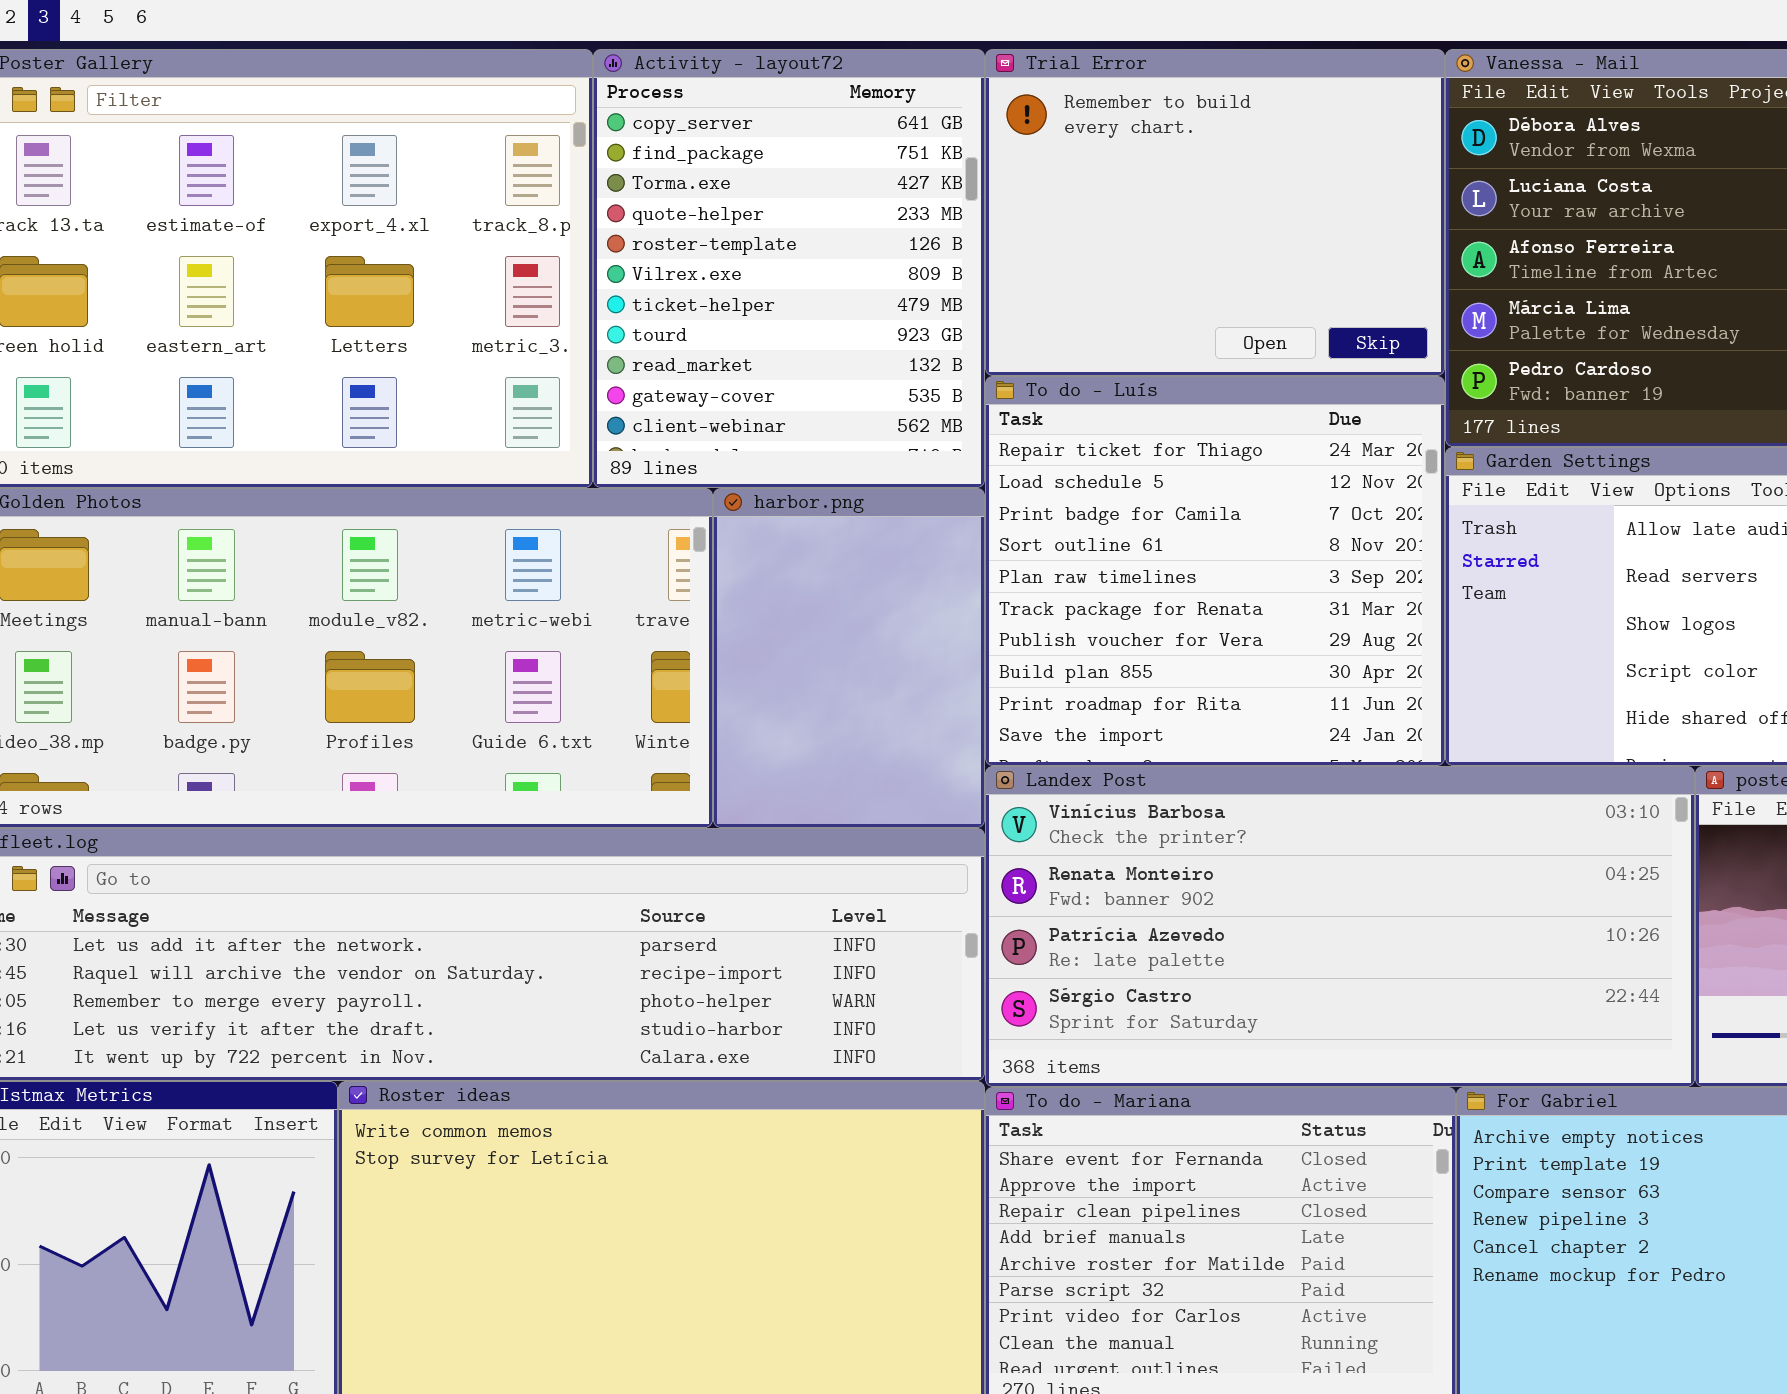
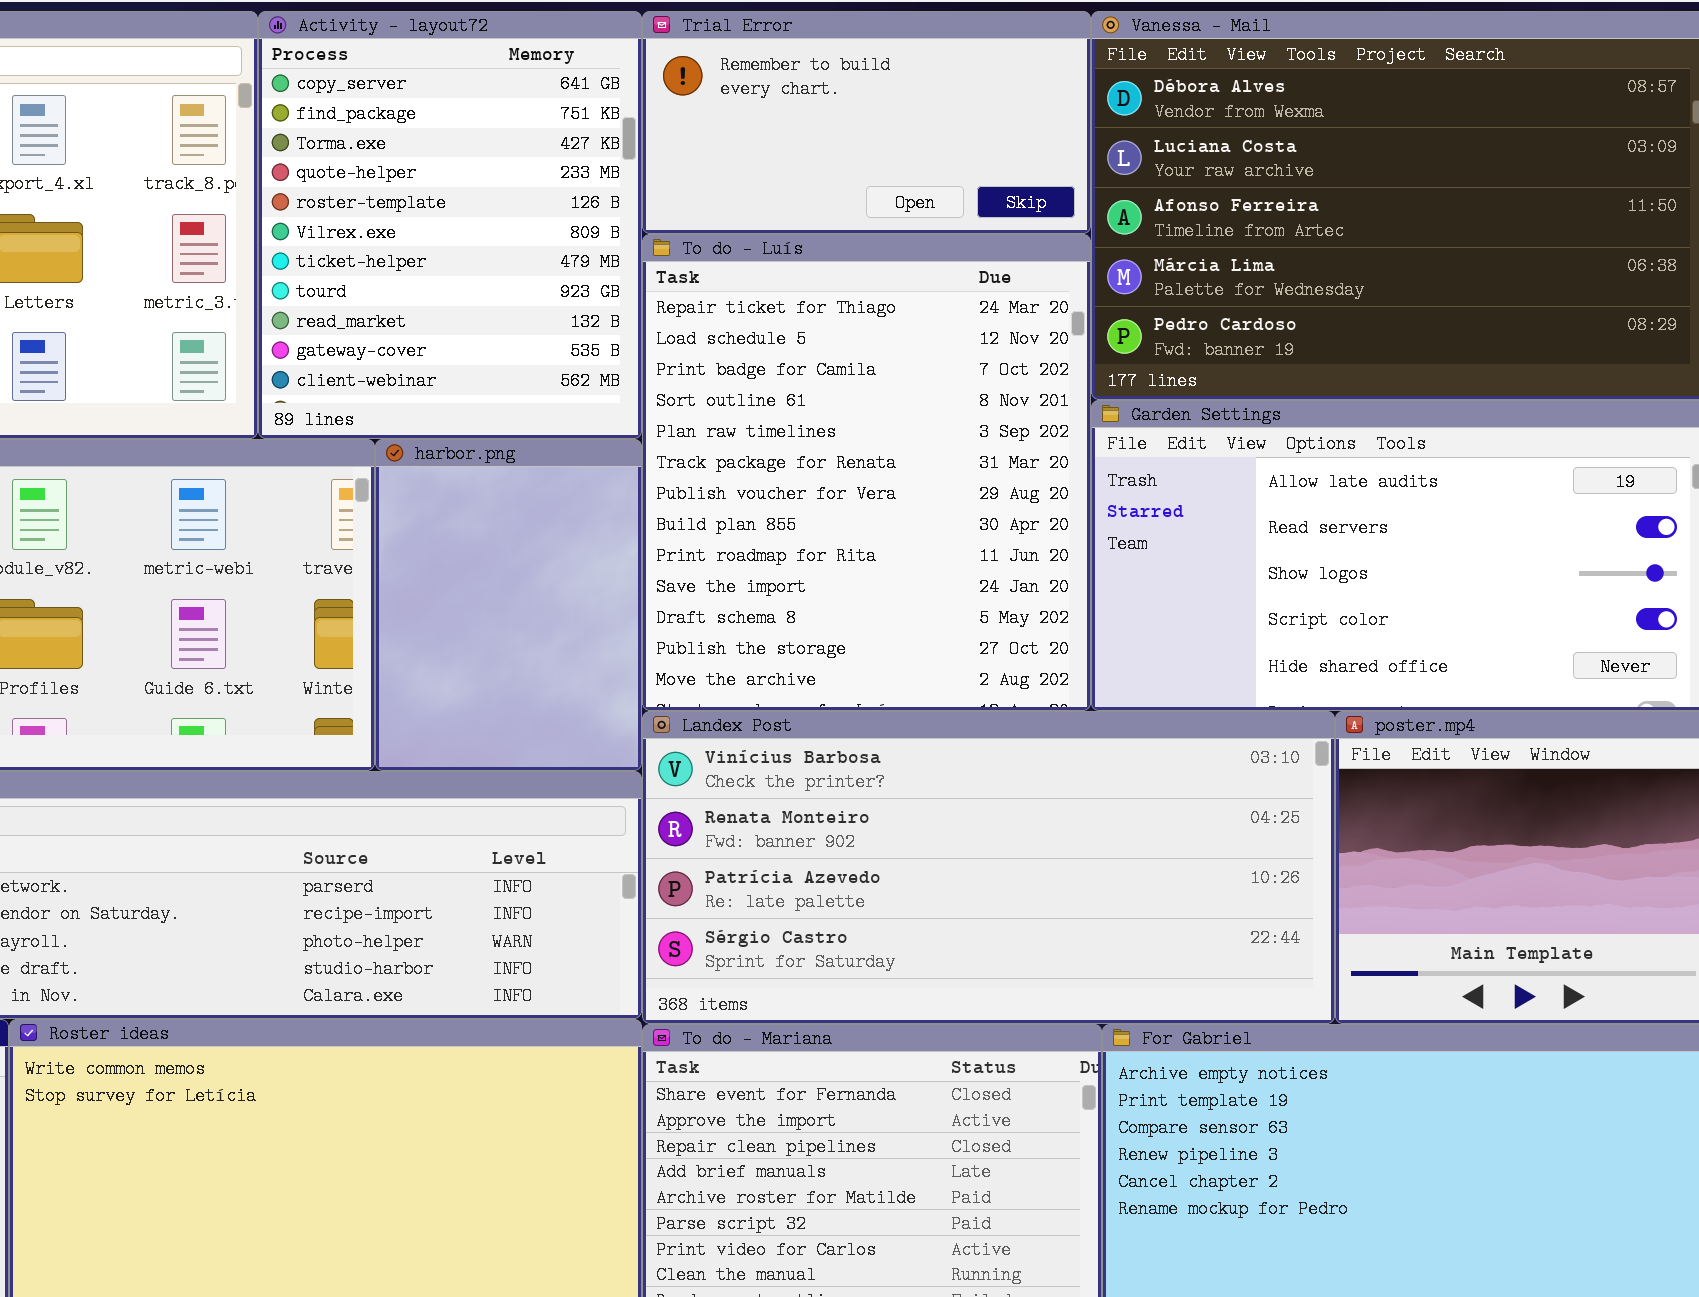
Trial Error: [985,49,1445,376] -> [642,11,1091,234], resized
To do - Luís: [985,376,1445,766] -> [642,234,1091,711], resized

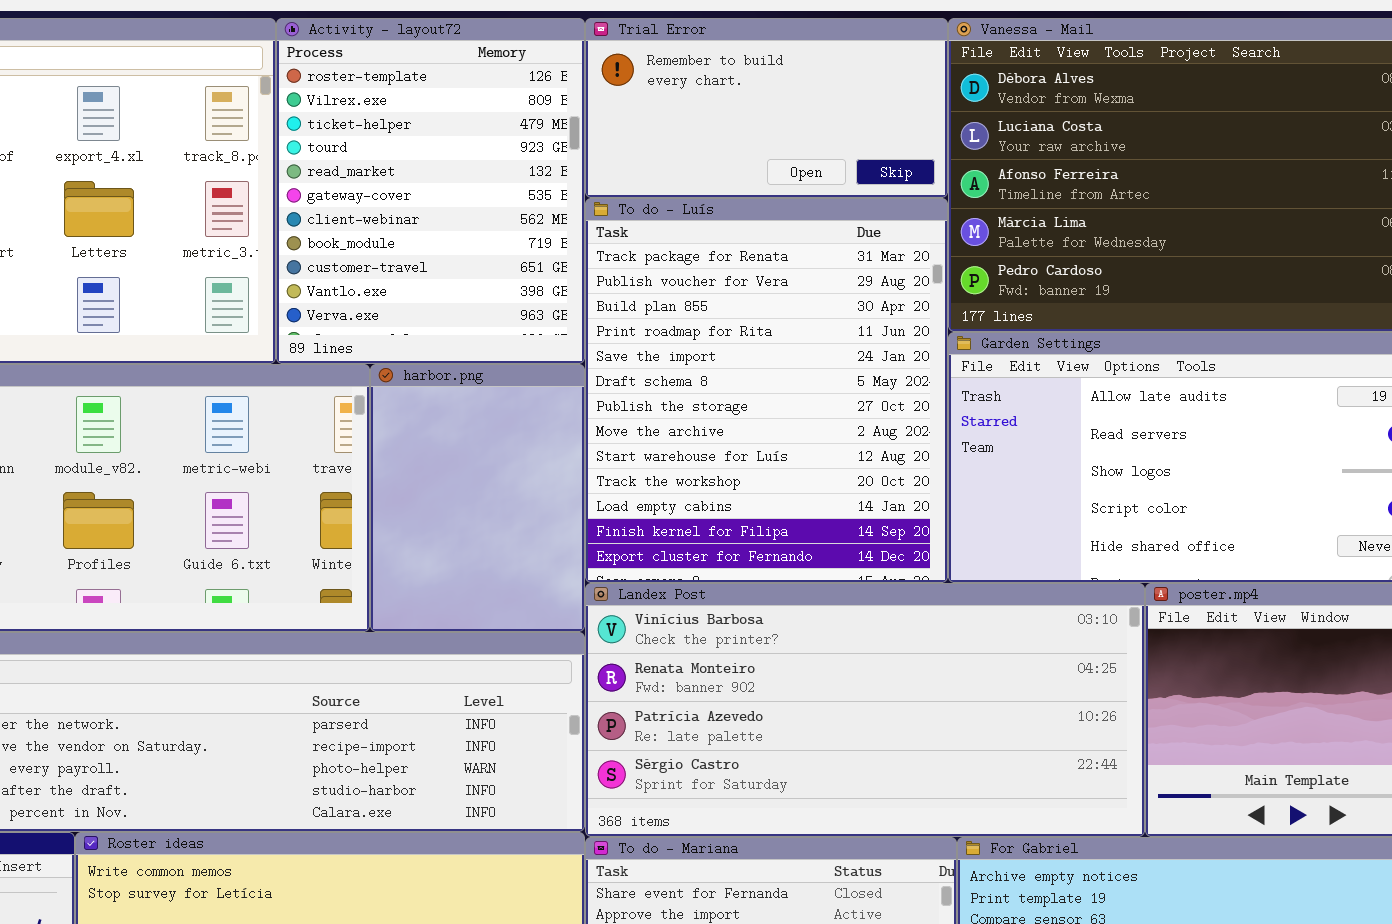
Activity - layout72: [258,11,642,439] -> [276,18,585,364], scrolled down 4 rows
To do - Luís: [642,234,1091,711] -> [585,198,948,583], scrolled down 5 rows

